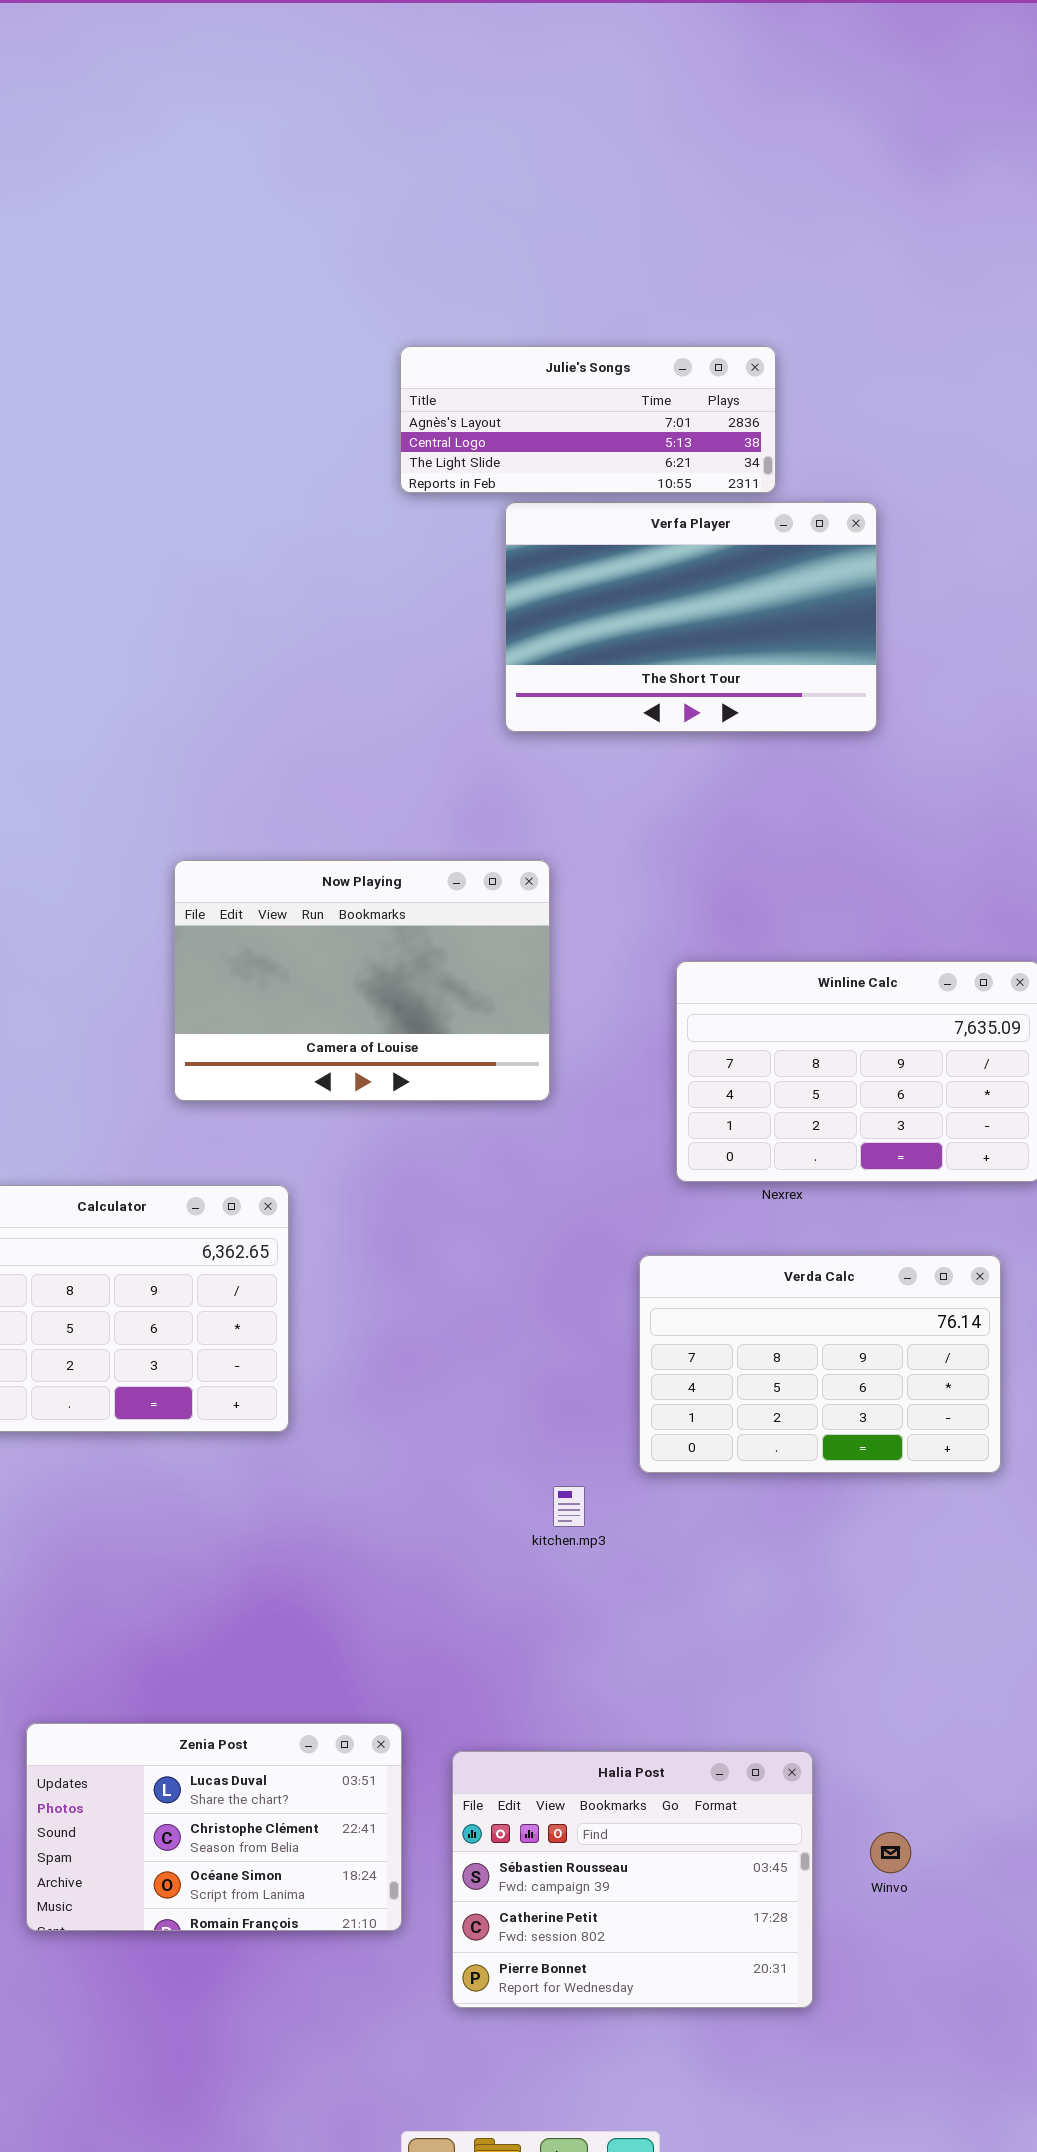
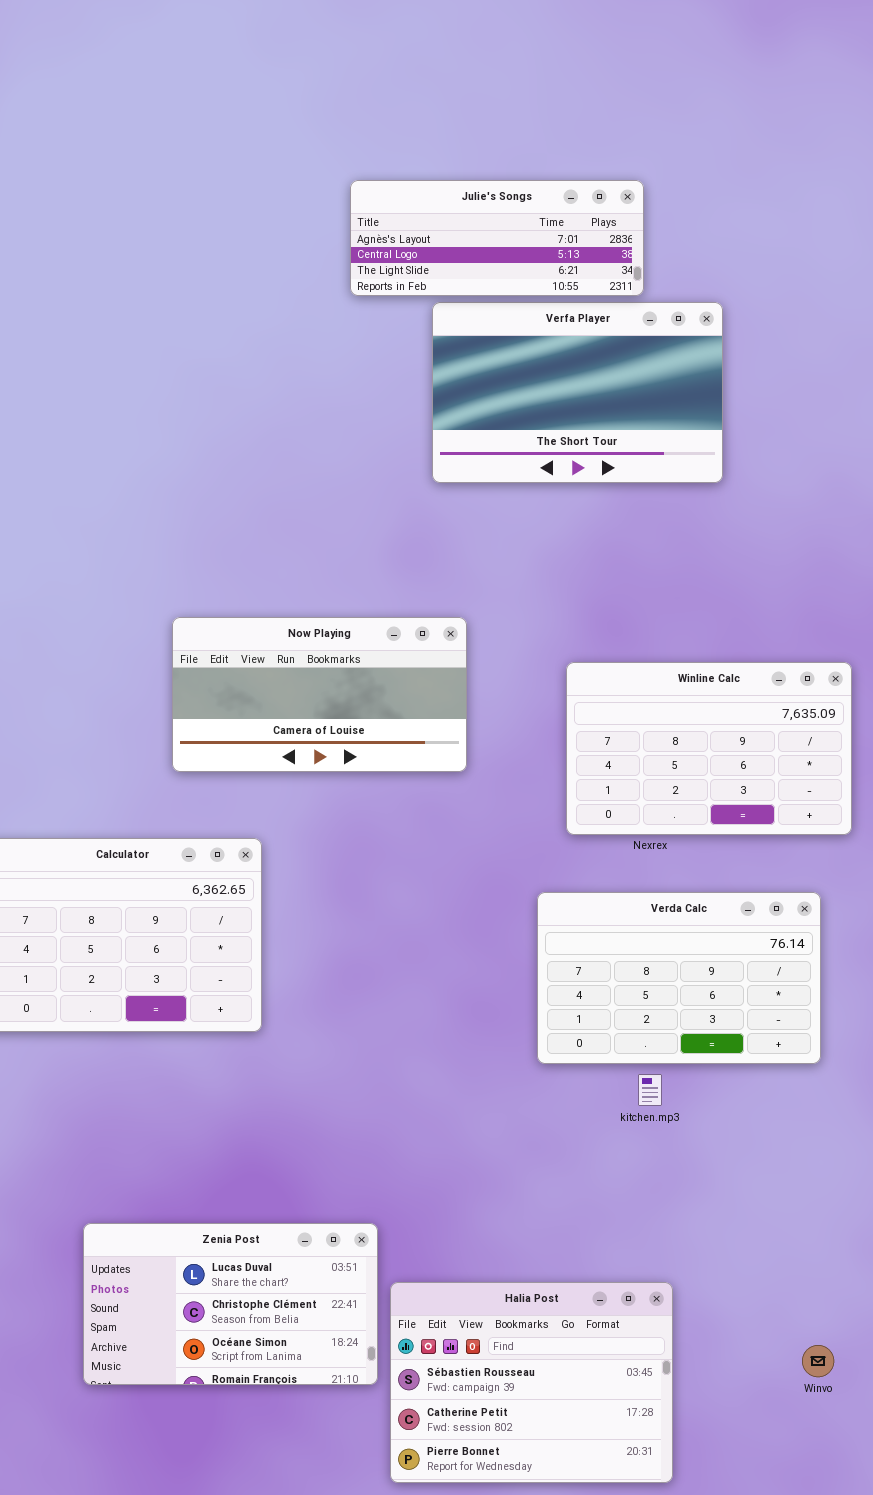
Now Playing: [174,860,550,1101] -> [172,617,467,772], resized
kitchen.mp3: [553,1486,585,1527] -> [638,1074,662,1106], moved
Zenia Post: [26,1723,402,1931] -> [83,1223,378,1385], moved
Winvo: [870,1832,911,1873] -> [802,1345,834,1377], moved

